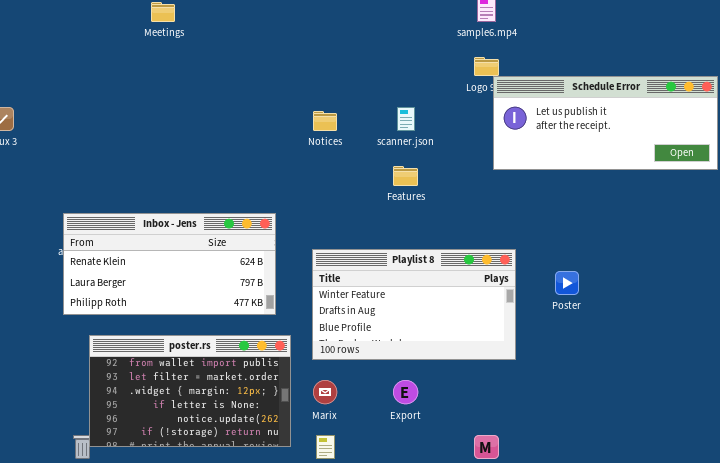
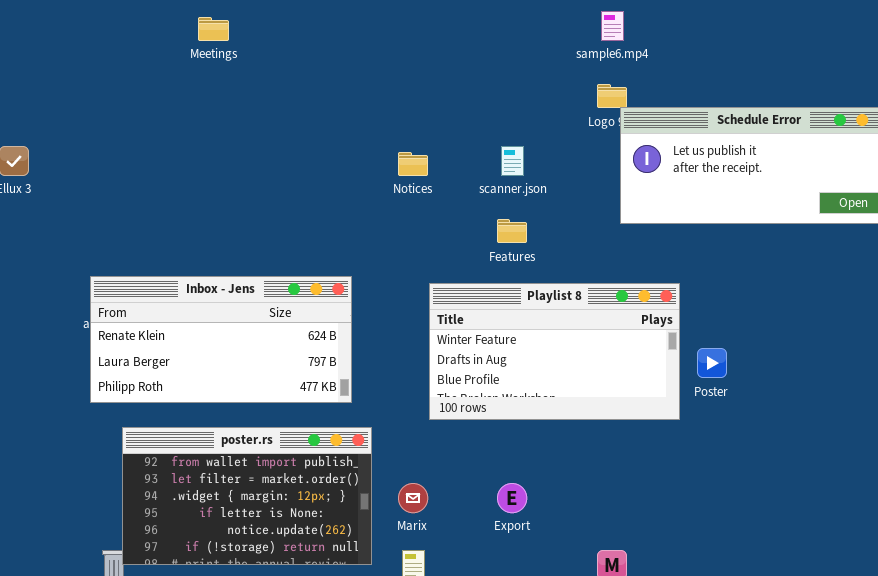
Playlist 8: [312,249,516,360] -> [429,283,680,420], moved

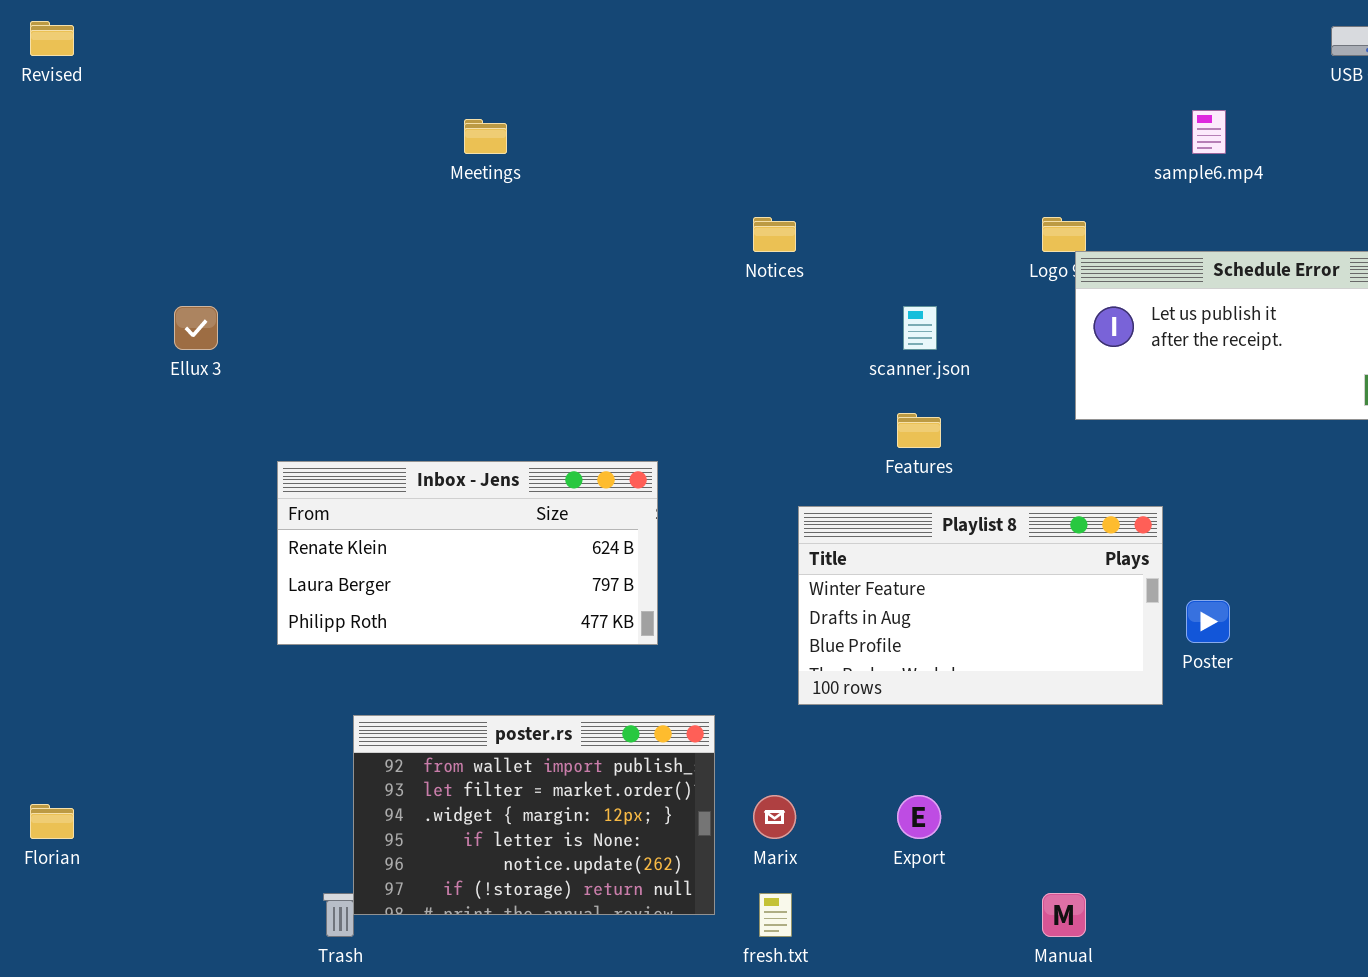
sample6.mp4: [601,11,624,41] -> [1192,110,1226,154], moved
Notices: [398,152,428,176] -> [753,217,796,252], moved
Inbox - Jens: [90,276,352,403] -> [277,461,658,645], moved

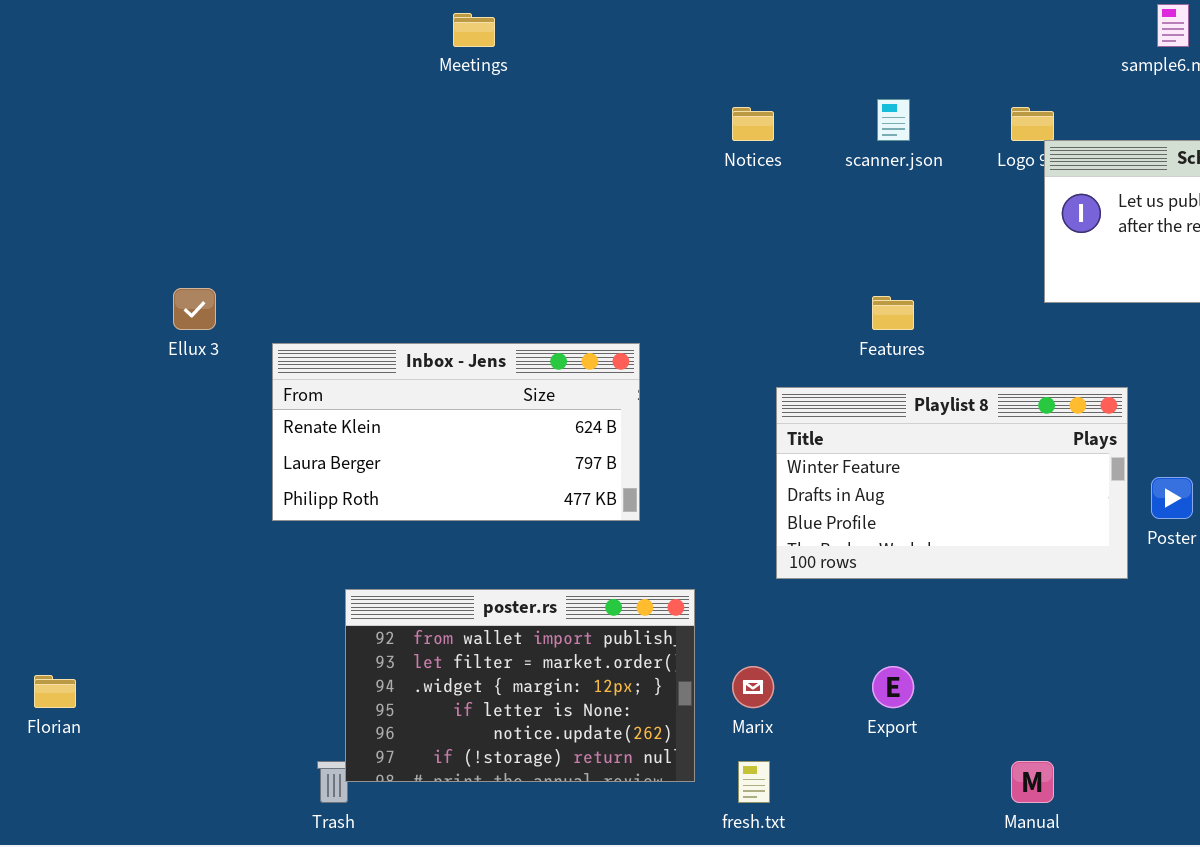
Ellux 3: [174,306,218,350] -> [173,288,216,330], moved
scanner.json: [903,306,937,350] -> [877,99,910,141], moved

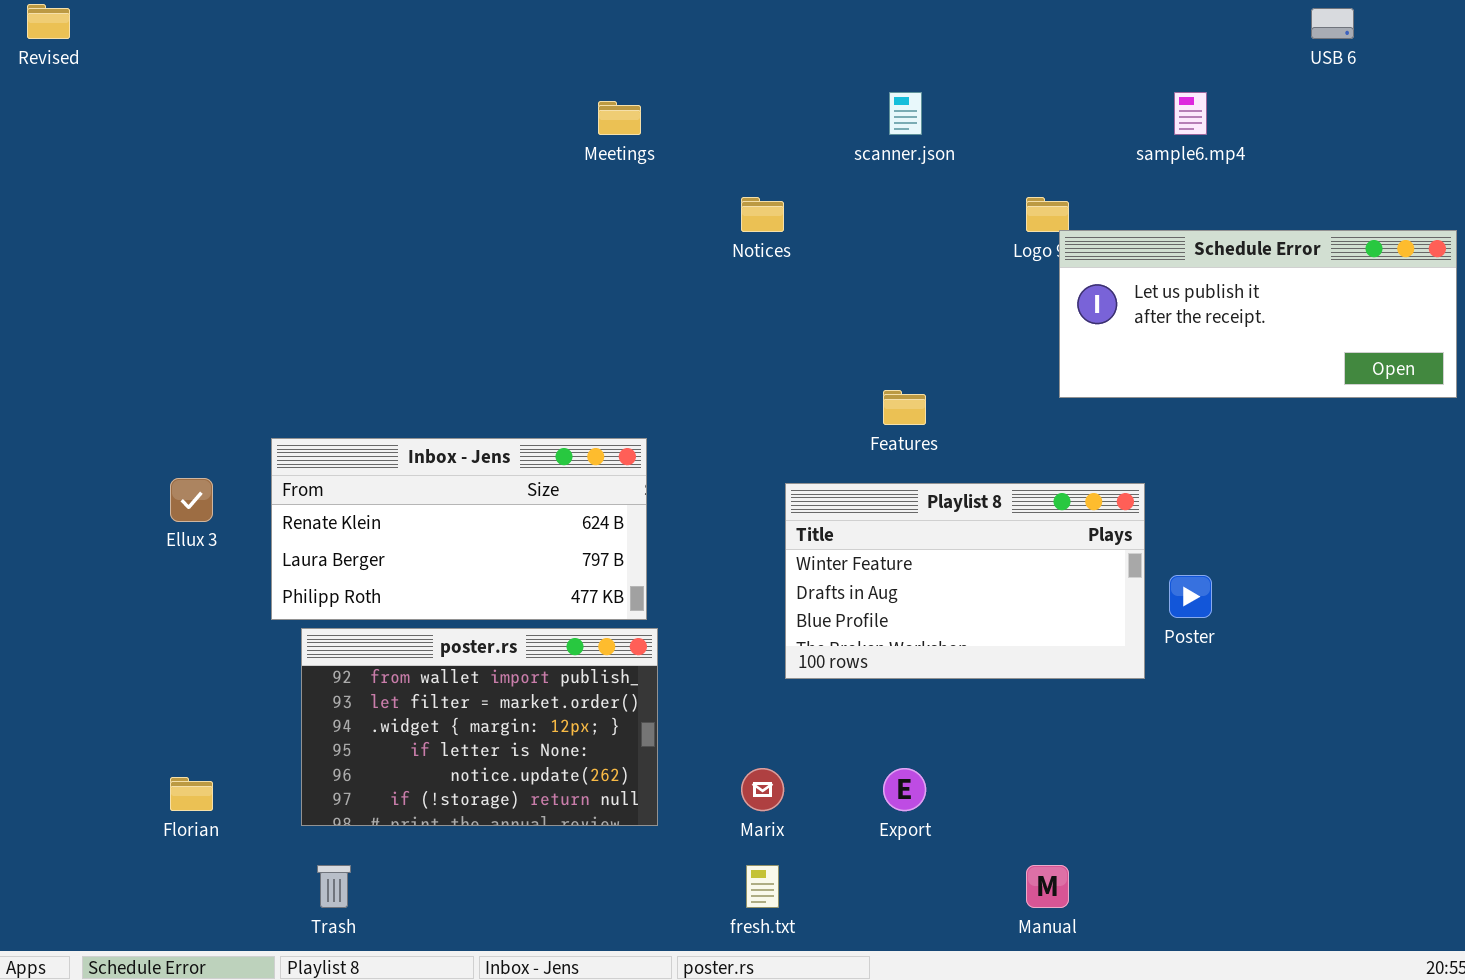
Meetings: [453,13,495,47] -> [598,101,641,135], moved
scanner.json: [877,99,910,141] -> [889,92,922,135], moved
Ellux 3: [173,288,216,330] -> [170,478,213,522], moved
poster.rs: [345,589,695,782] -> [301,628,658,826], moved
Florian: [34,675,76,708] -> [170,777,213,811], moved

